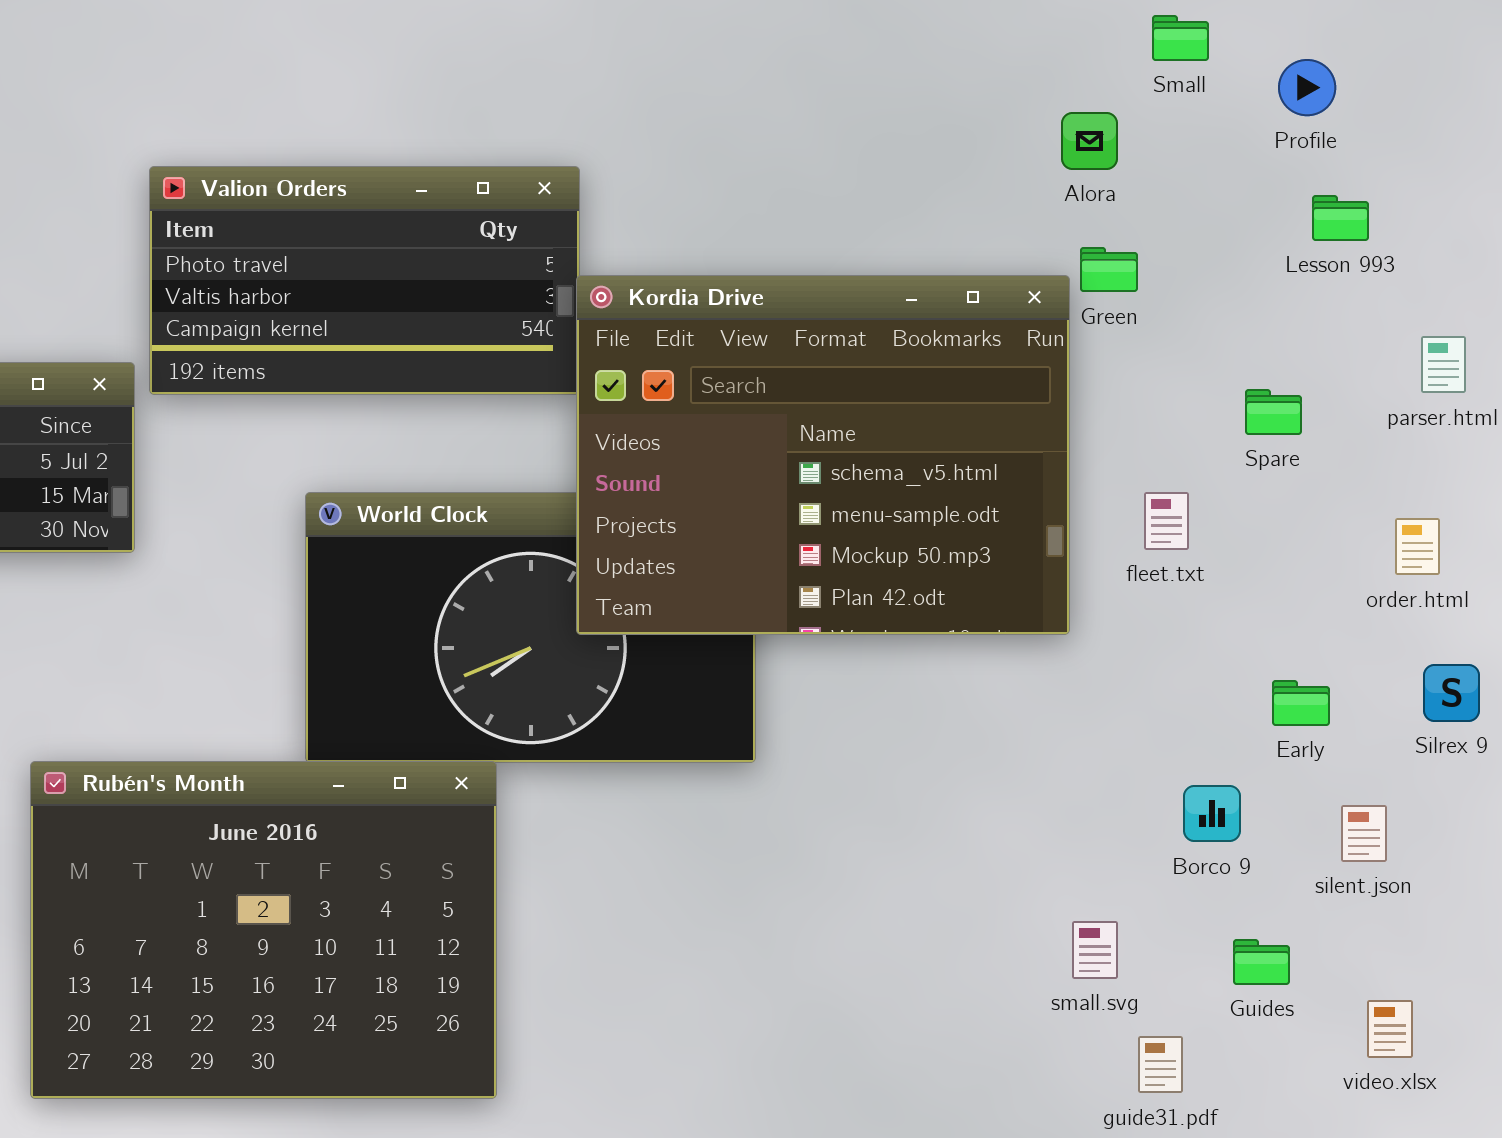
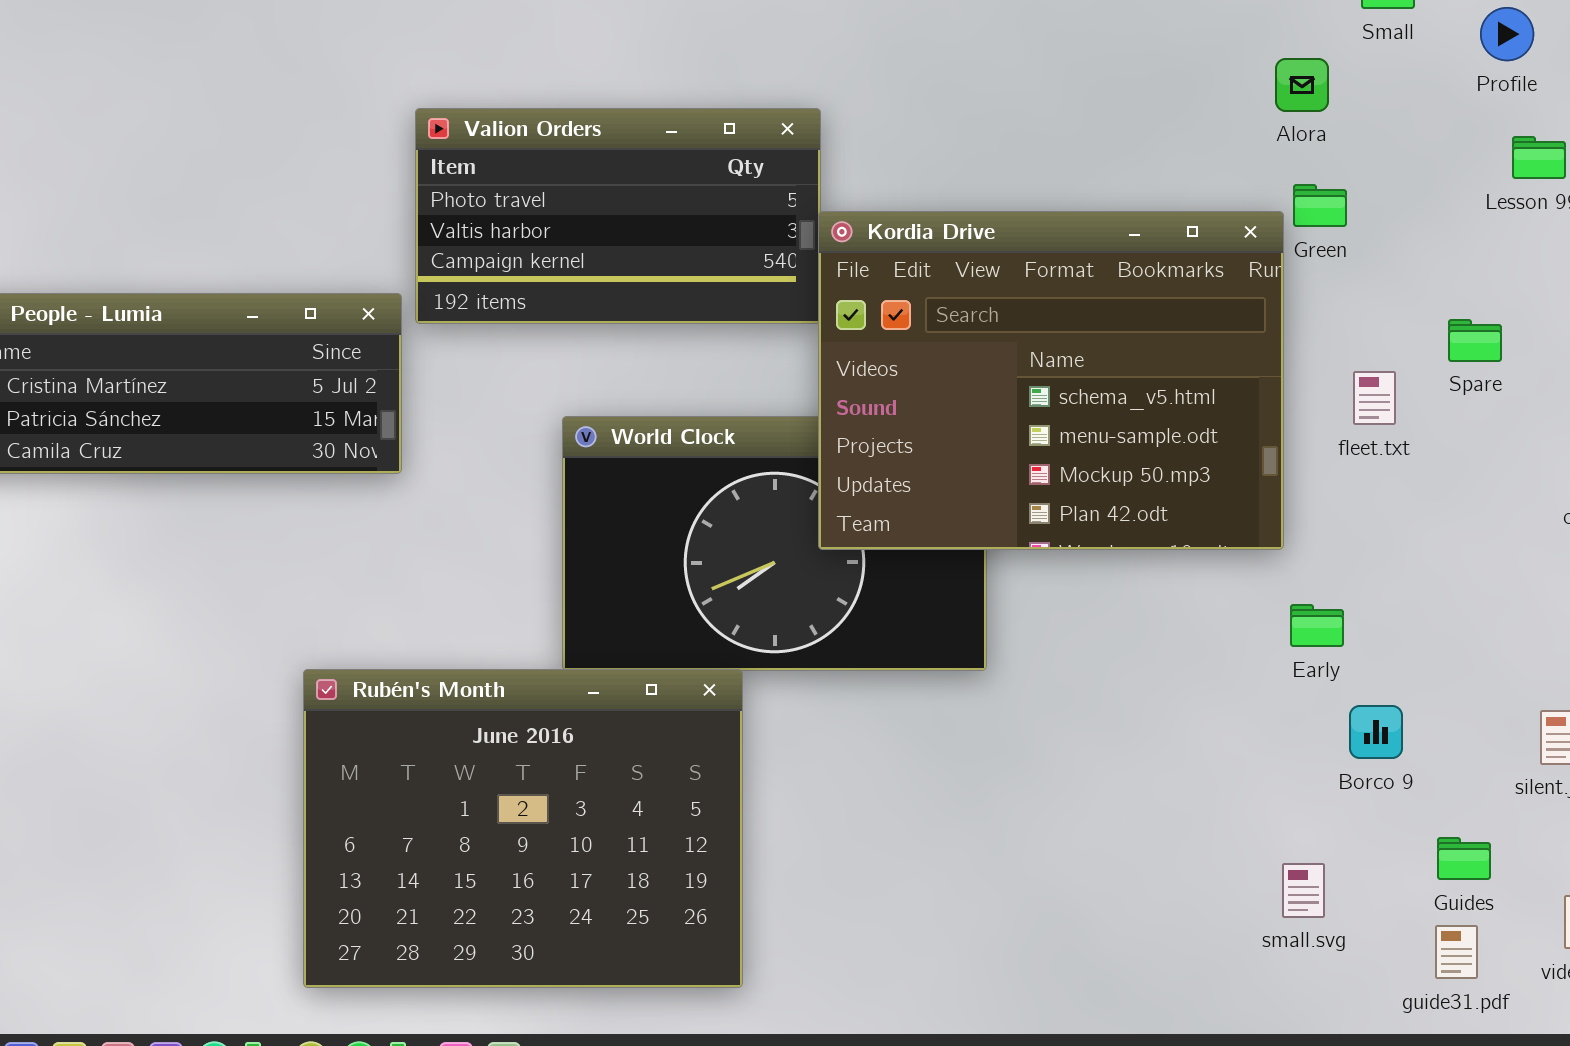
fleet.txt: [1144,492,1189,550] -> [1353,371,1396,425], moved
Early: [1272,680,1330,726] -> [1290,604,1344,647], moved
Borco 9: [1183,785,1241,842] -> [1349,705,1403,759], moved
small.svg: [1072,921,1118,979] -> [1282,863,1325,918], moved
guide31.pdf: [1138,1036,1183,1093] -> [1435,925,1478,979], moved

